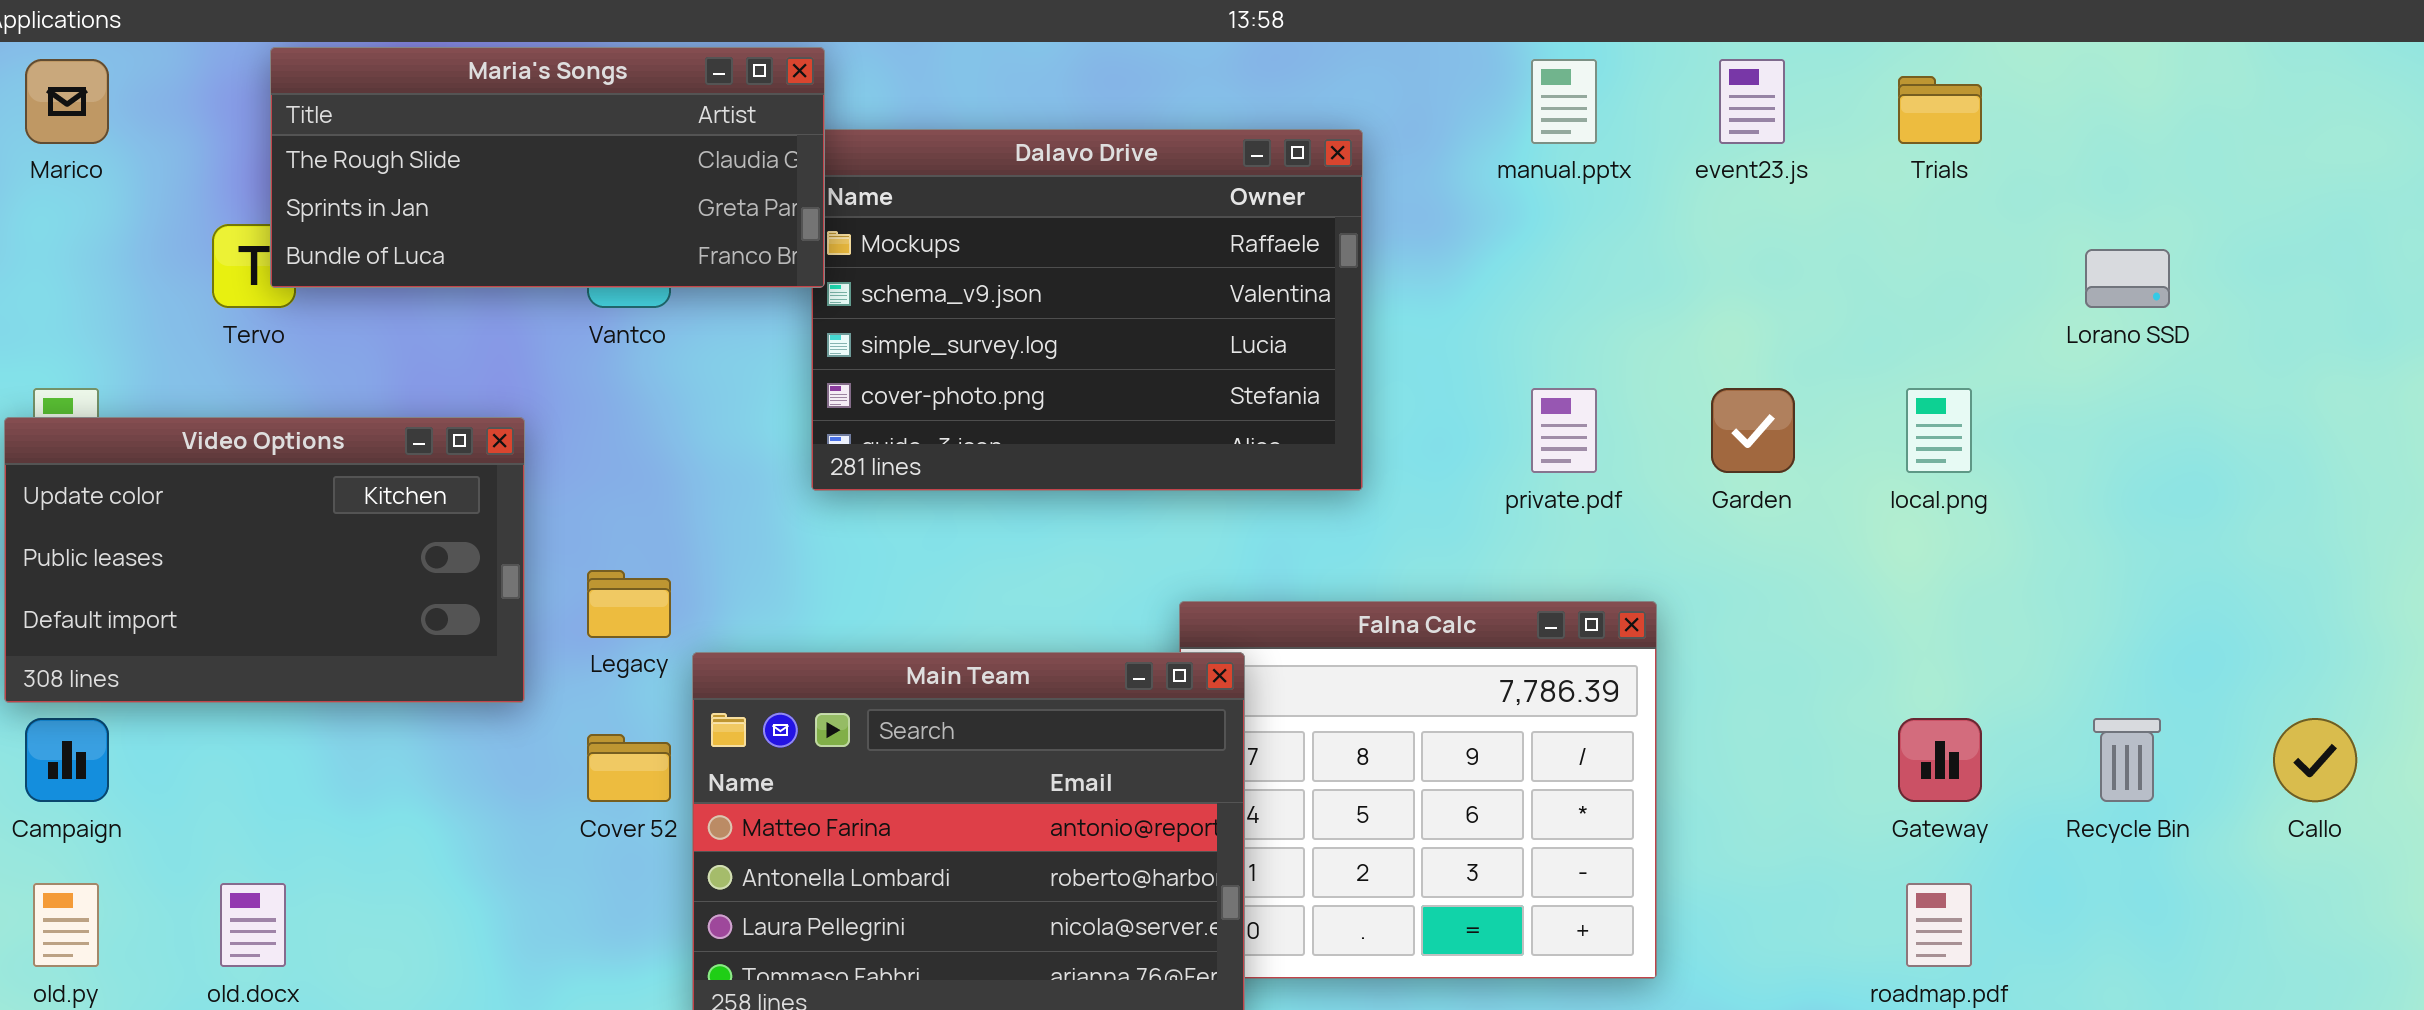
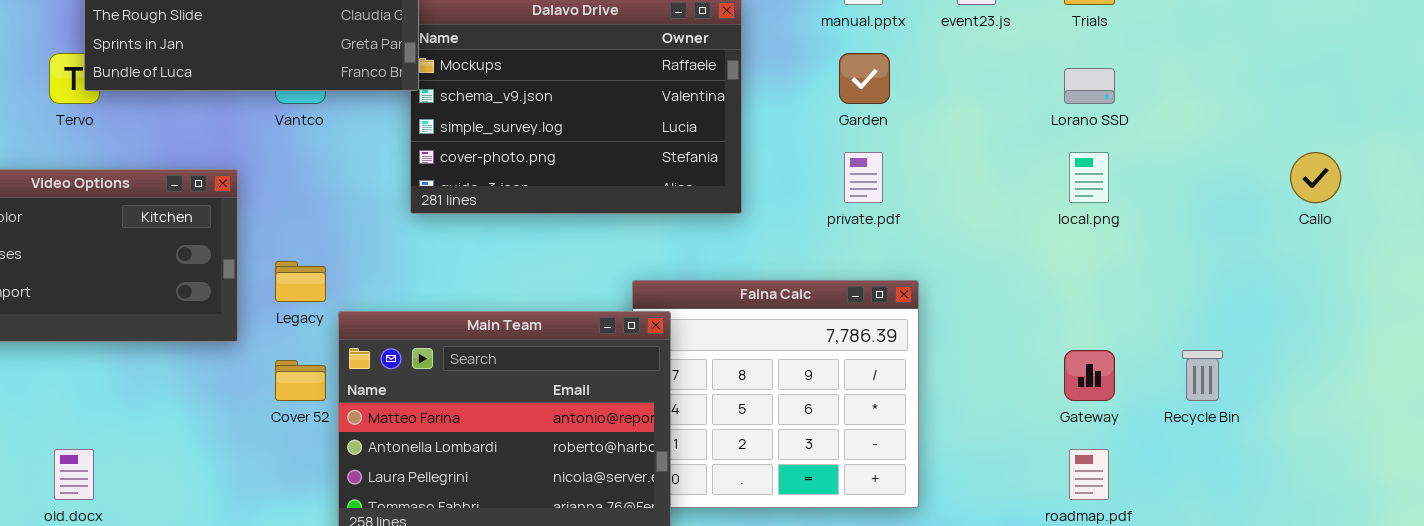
Lorano SSD: [2085,249,2170,308] -> [1064,68,1115,104], moved
Garden: [1711,388,1795,473] -> [839,53,890,104], moved
Callo: [2273,718,2357,802] -> [1290,152,1341,203], moved

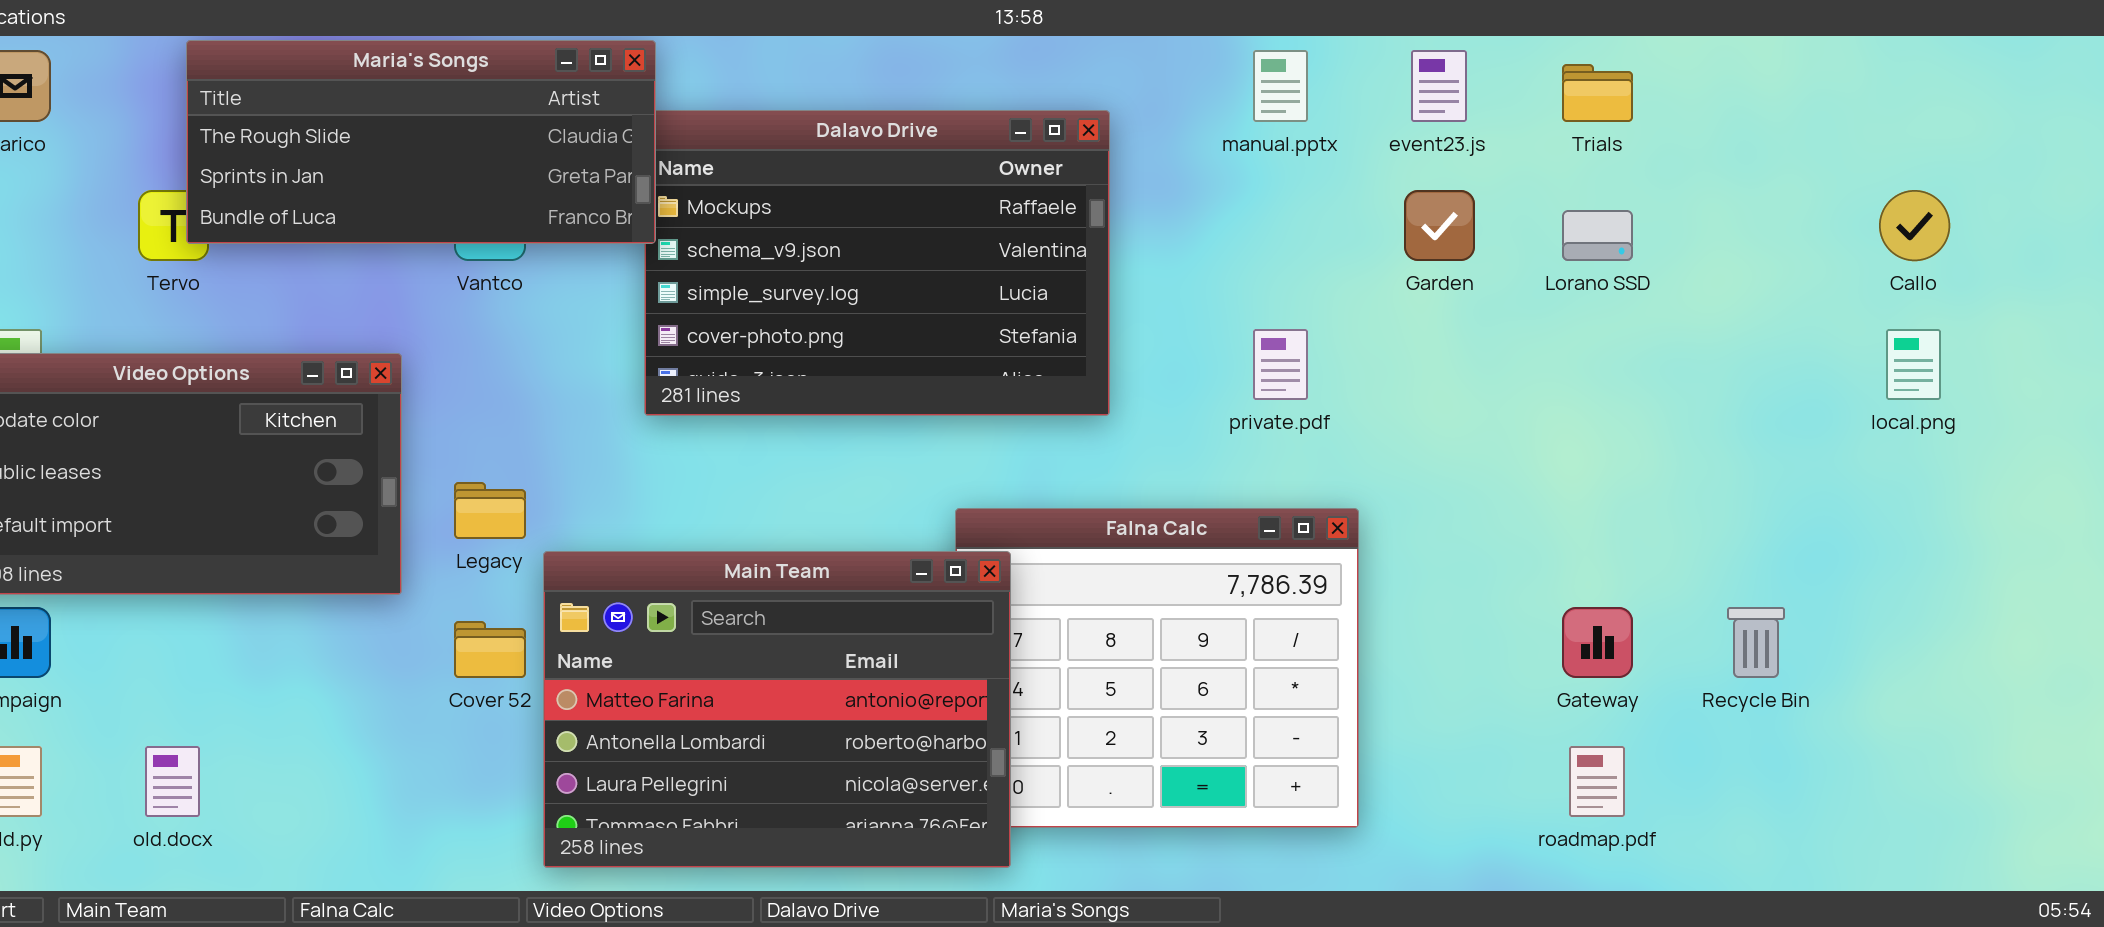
Garden: [839,53,890,104] -> [1404,190,1475,261], moved
local.png: [1069,152,1109,203] -> [1886,329,1941,400], moved
Callo: [1290,152,1341,203] -> [1879,190,1950,261], moved

